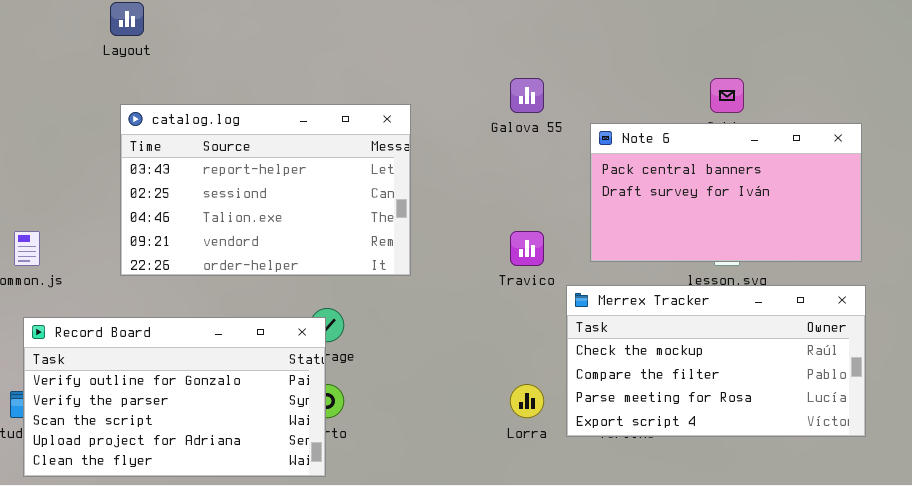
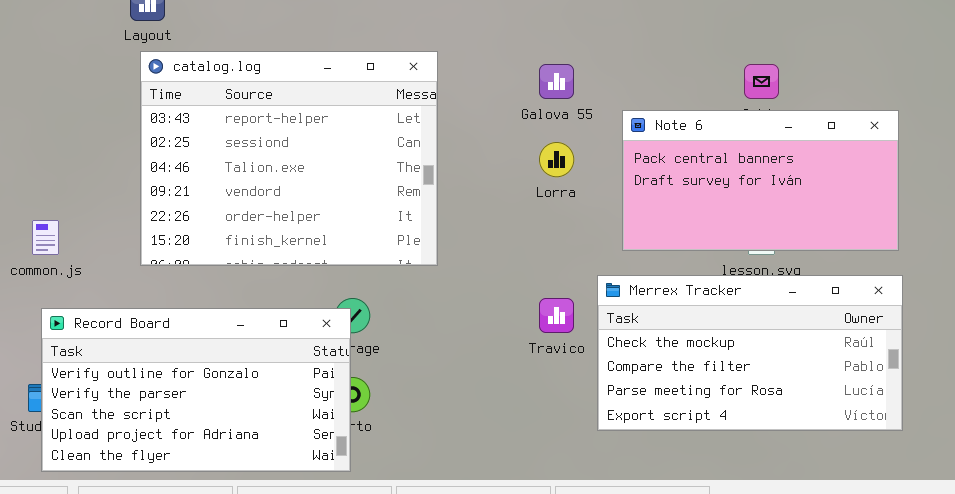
catalog.log: [120,104,411,276] -> [140,51,438,266], resized
Travico: [510,231,544,266] -> [539,298,574,333], moved
Lorra: [510,384,544,418] -> [539,142,574,177], moved

